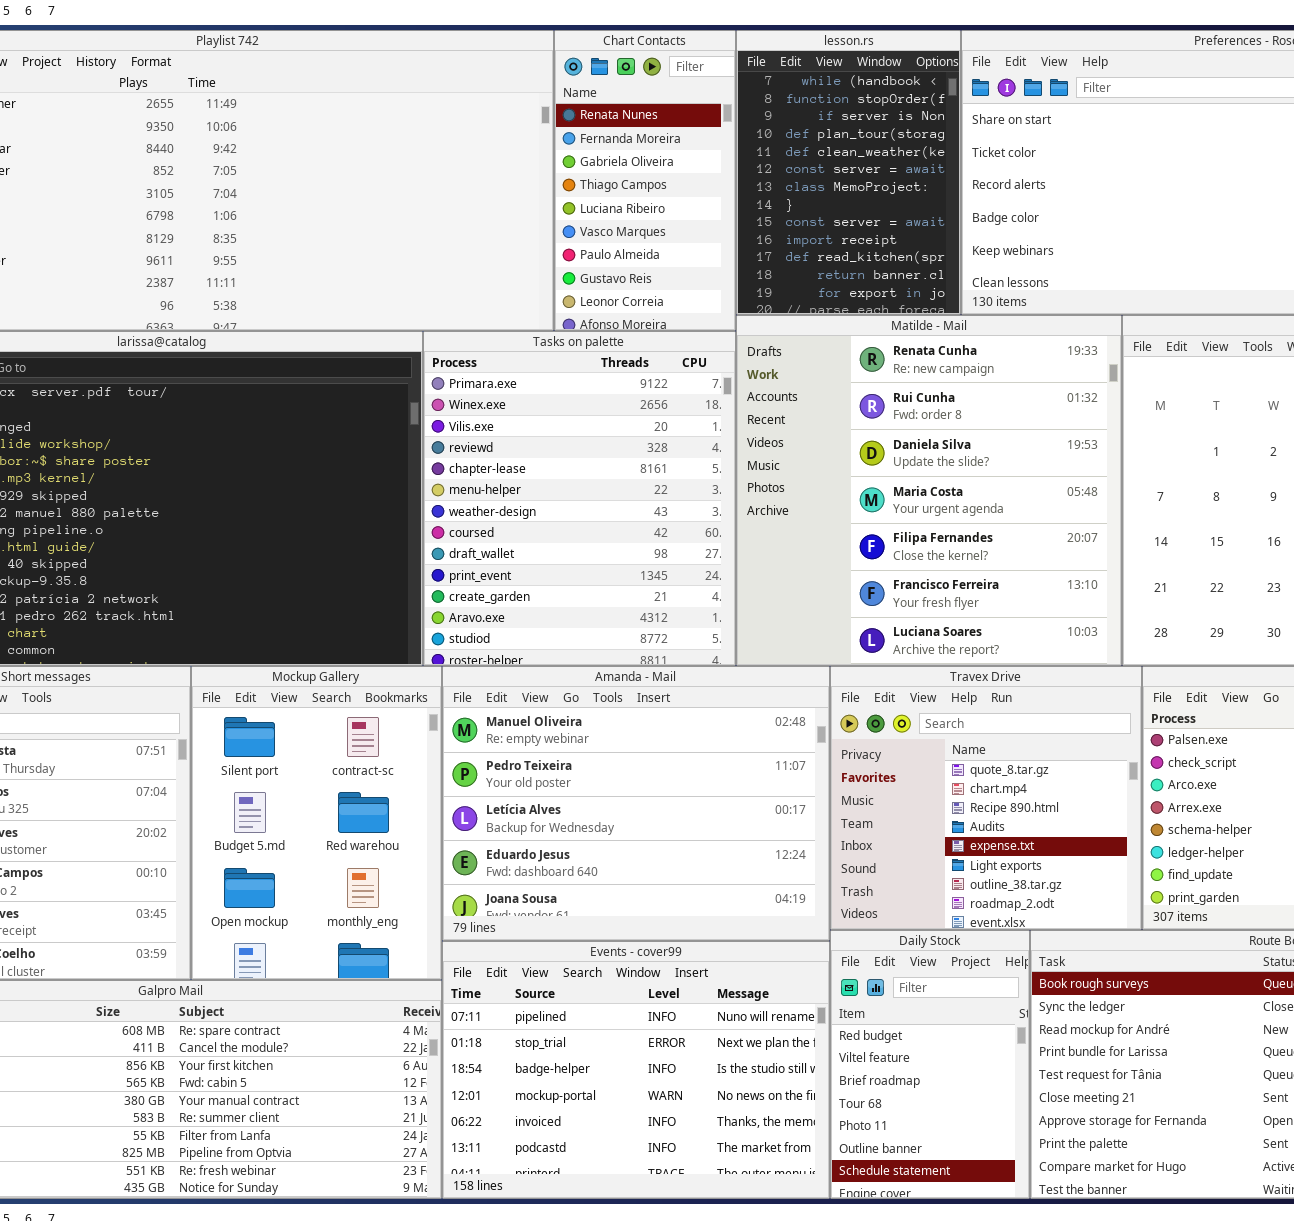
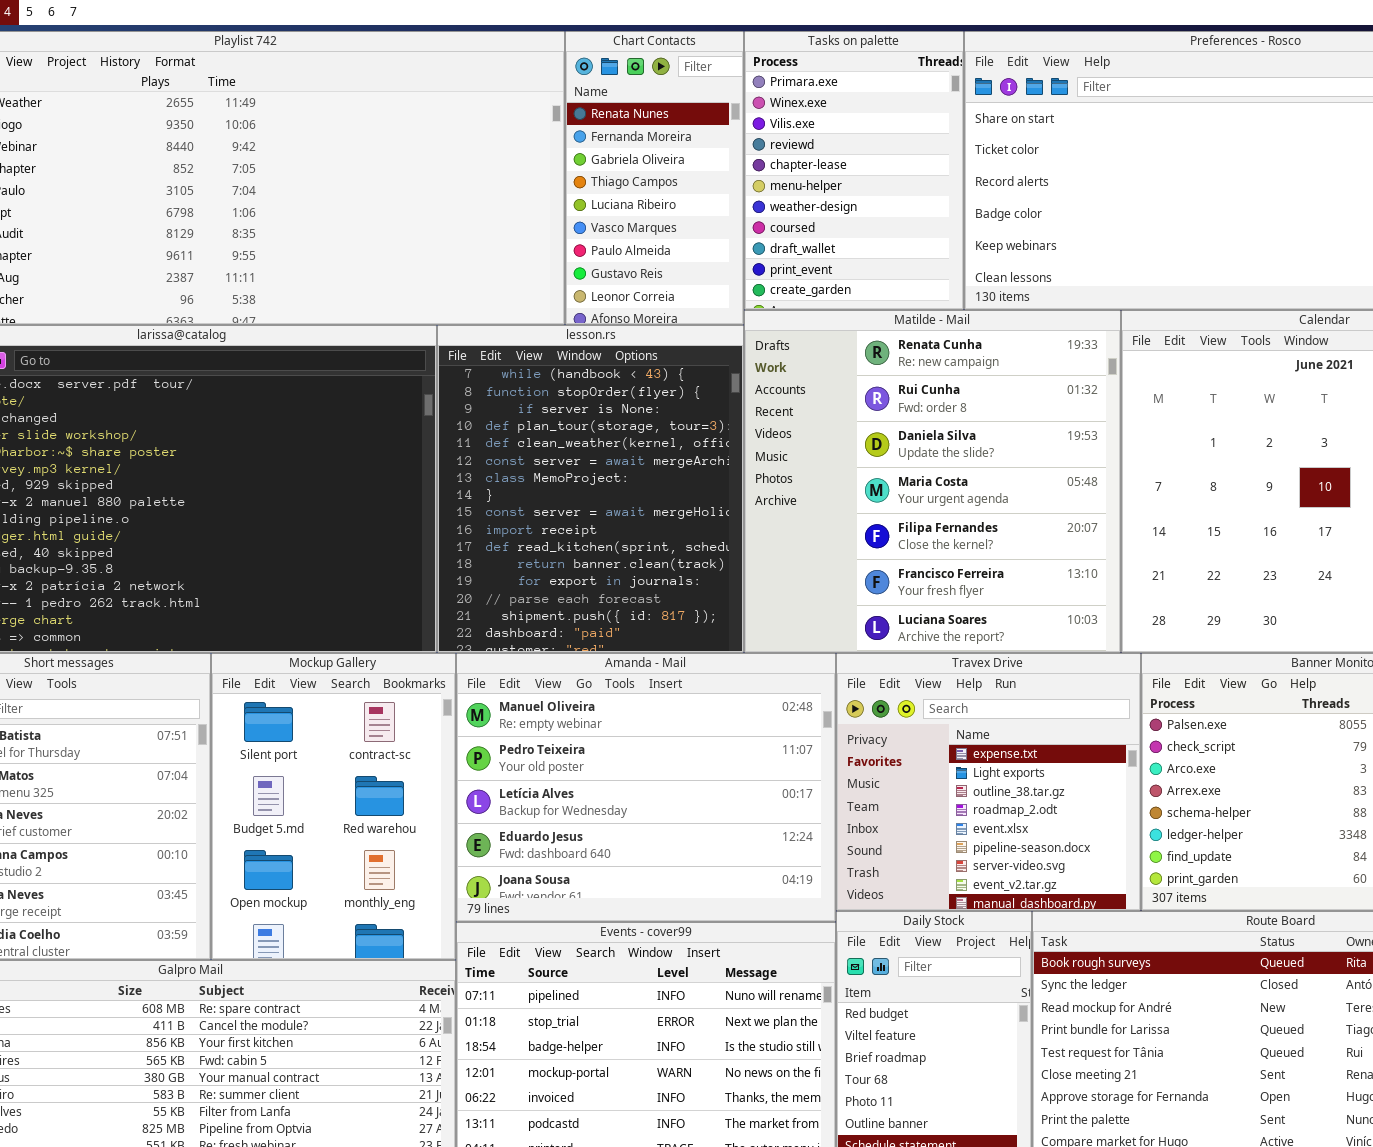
lesson.rs: [736,30,961,315] -> [437,325,744,653], moved, resized
Tasks on palette: [423,331,736,666] -> [744,31,964,310], moved, resized
Travex Drive: [830,666,1142,930] -> [836,653,1141,911], scrolled down 4 rows

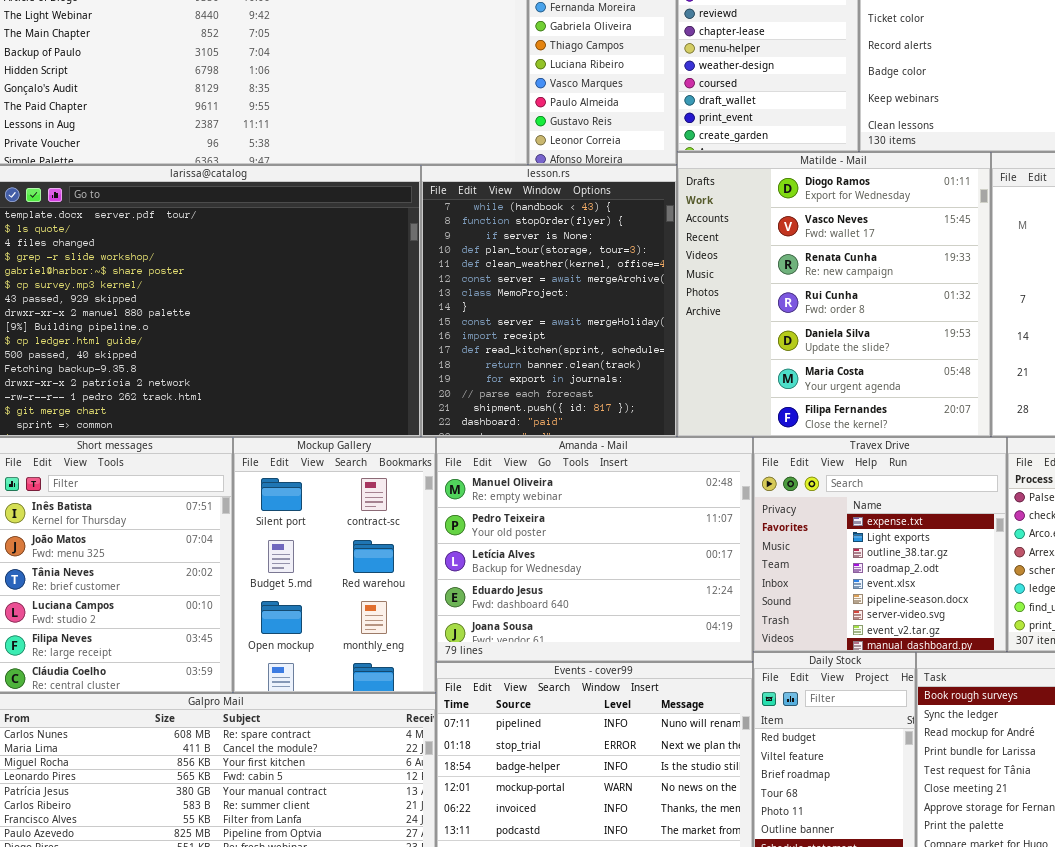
Matilde - Mail: [744,310,1121,653] -> [677,152,991,437], scrolled up 2 rows

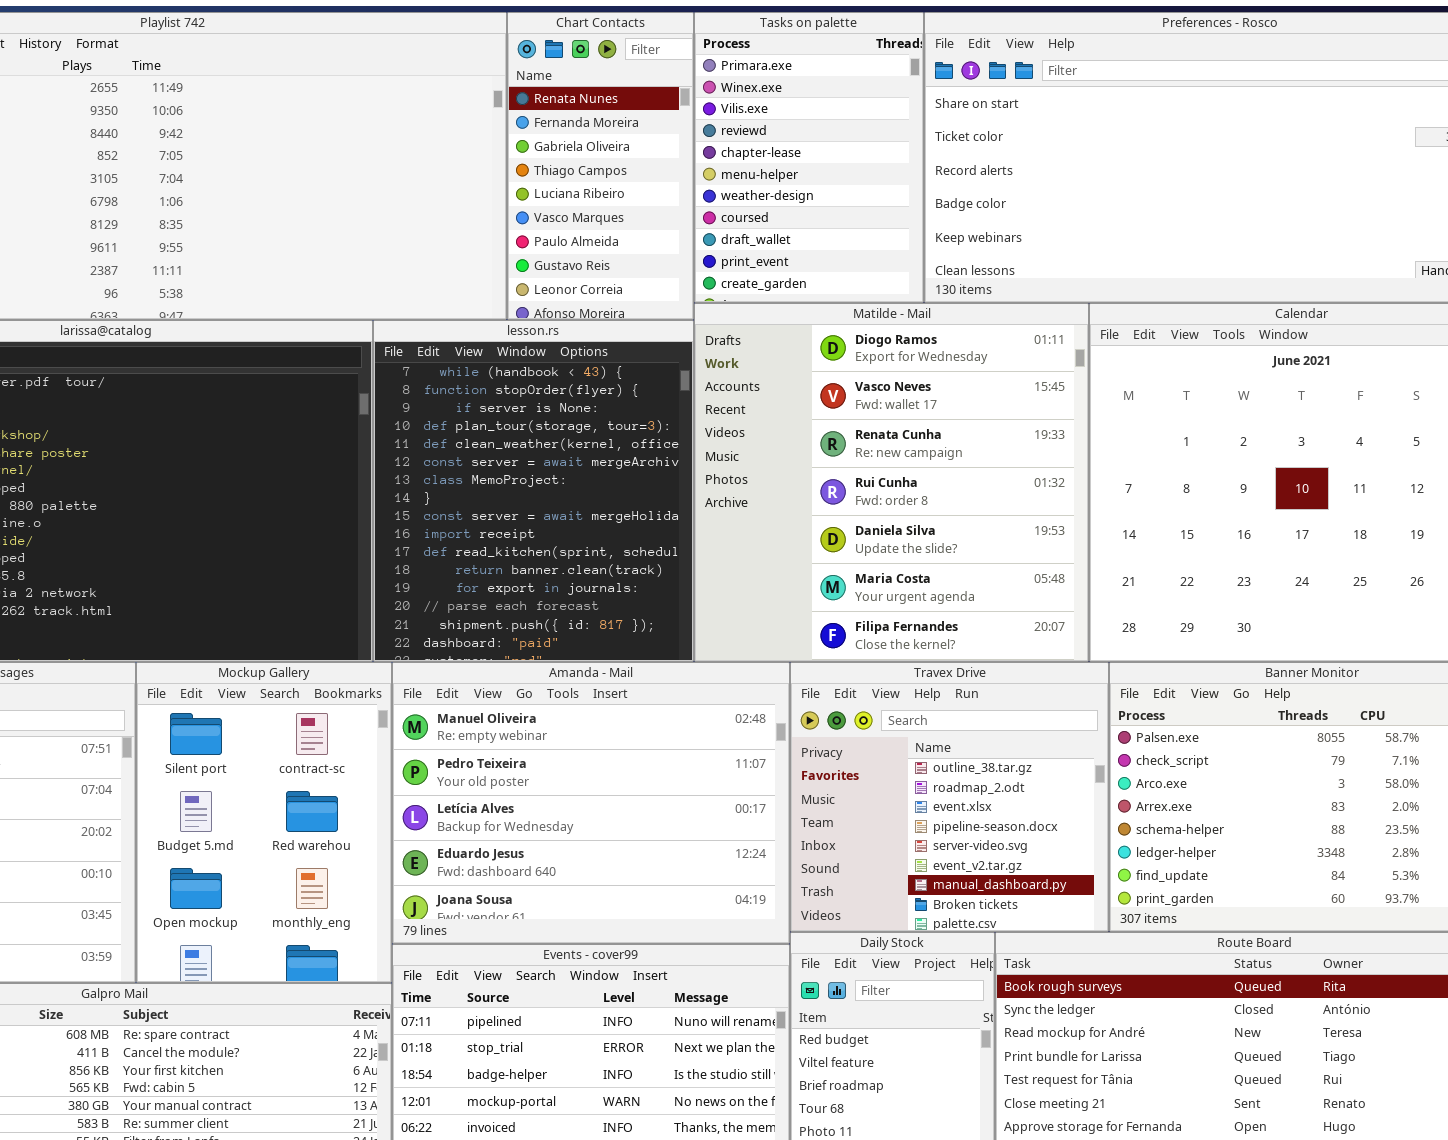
Travex Drive: [753,437,1007,652] -> [790,662,1109,932], scrolled down 2 rows

